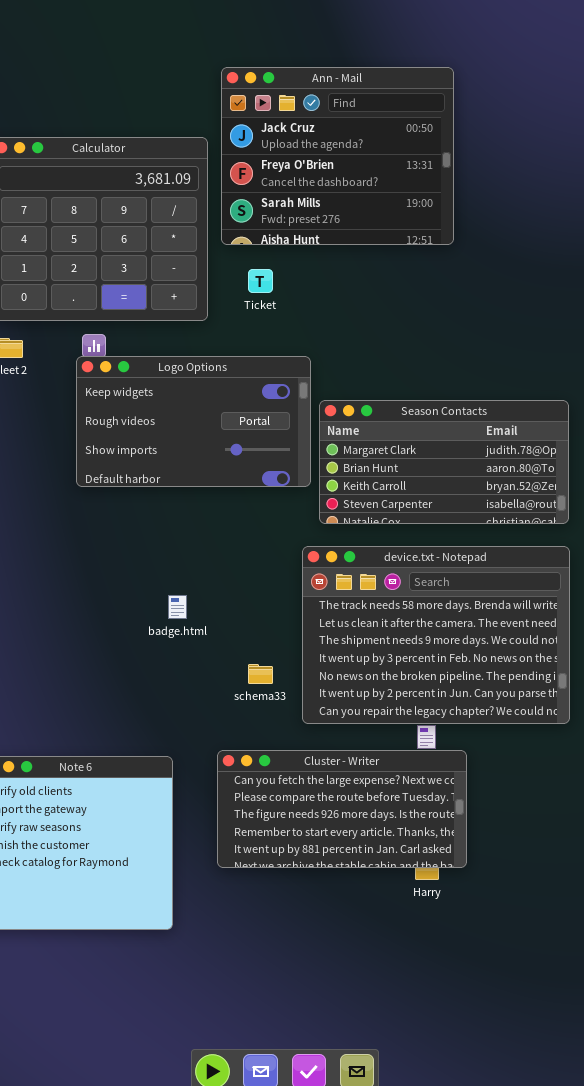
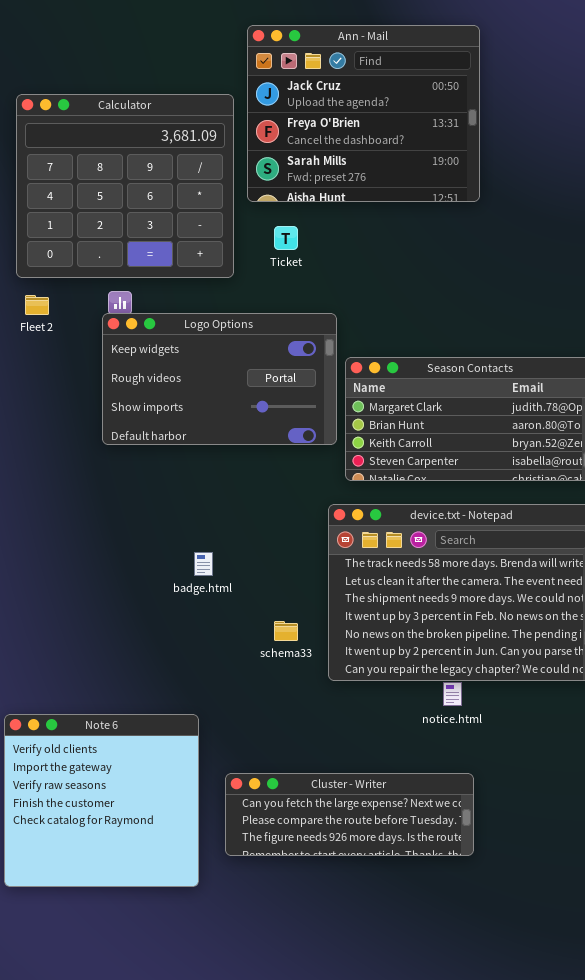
Cluster - Writer: [217,750,467,868] -> [225,773,474,856], moved, resized

